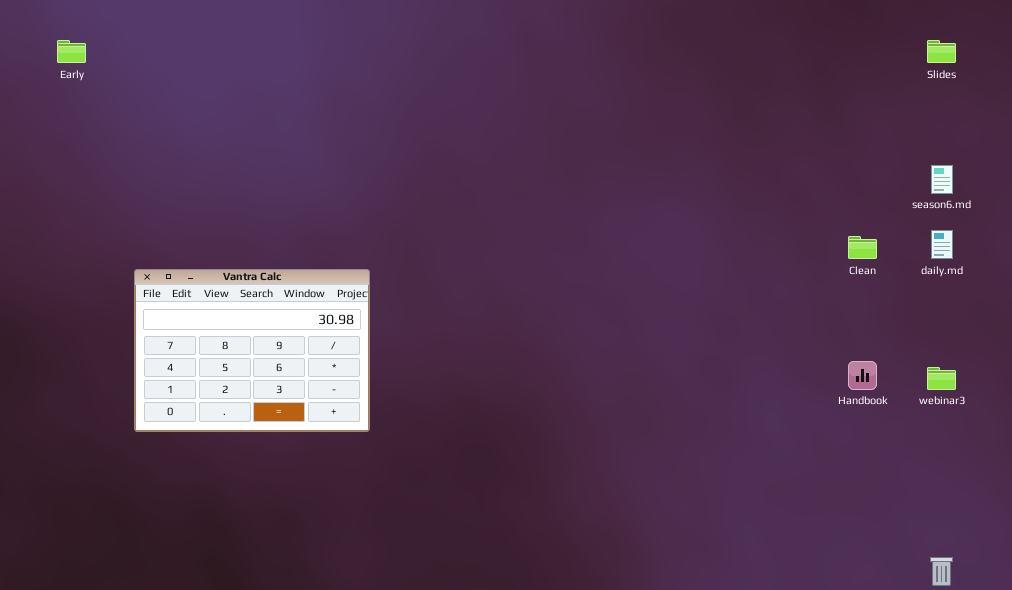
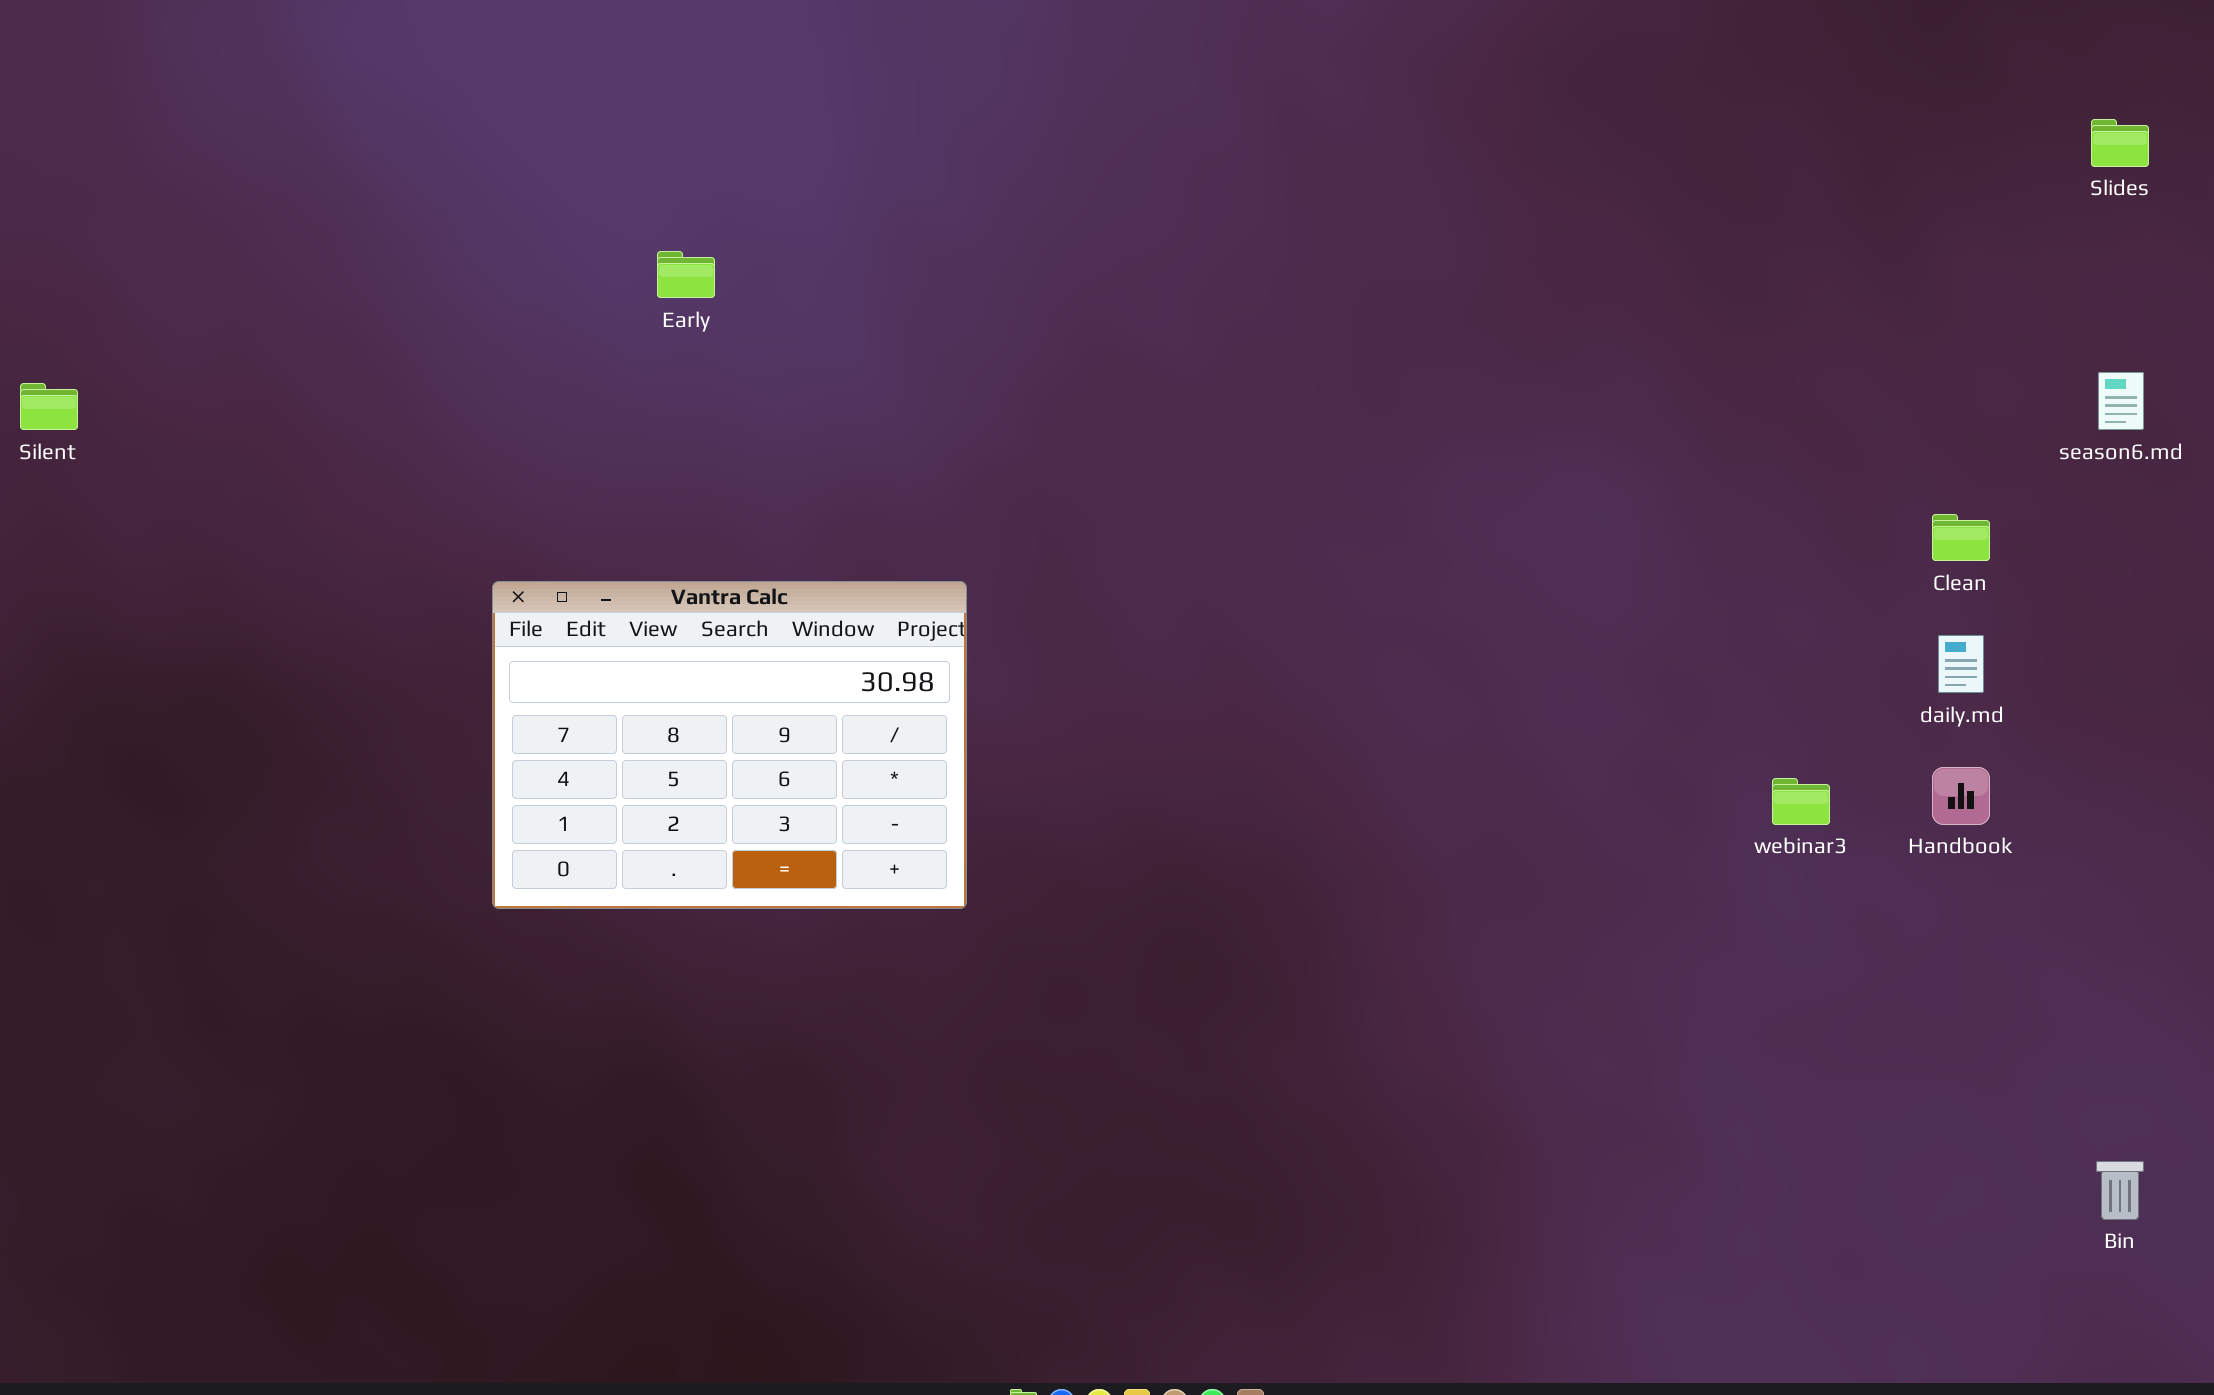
Early: [57,40,86,63] -> [657,251,715,298], moved
daily.md: [931,230,953,259] -> [1938,635,1984,693], moved
webinar3: [927,367,956,390] -> [1772,778,1830,825], moved

